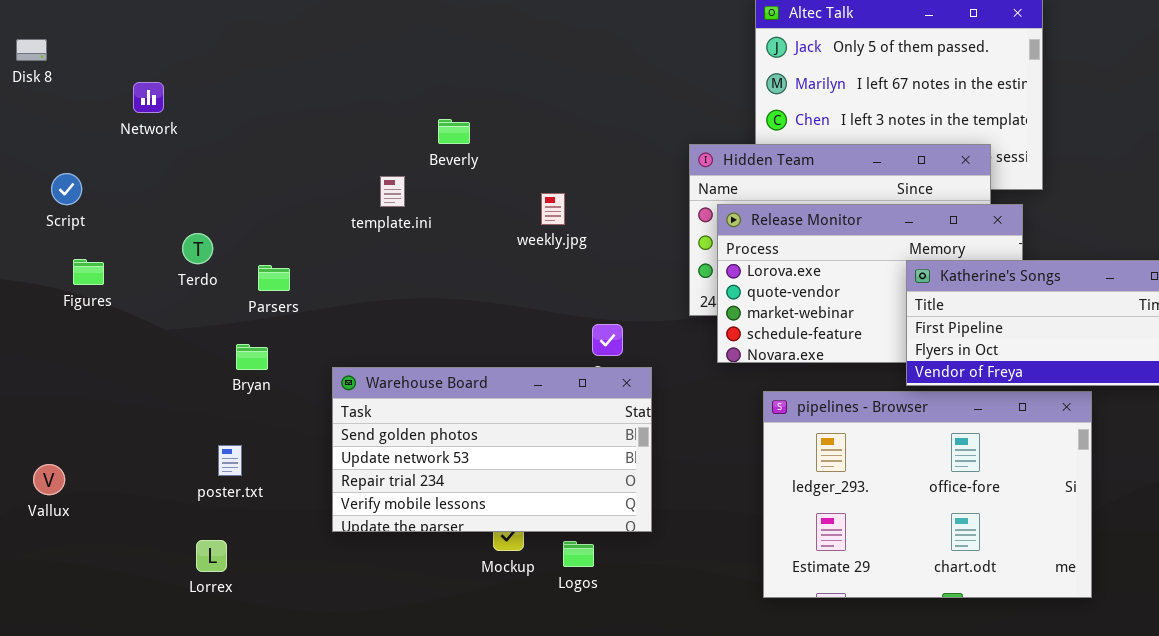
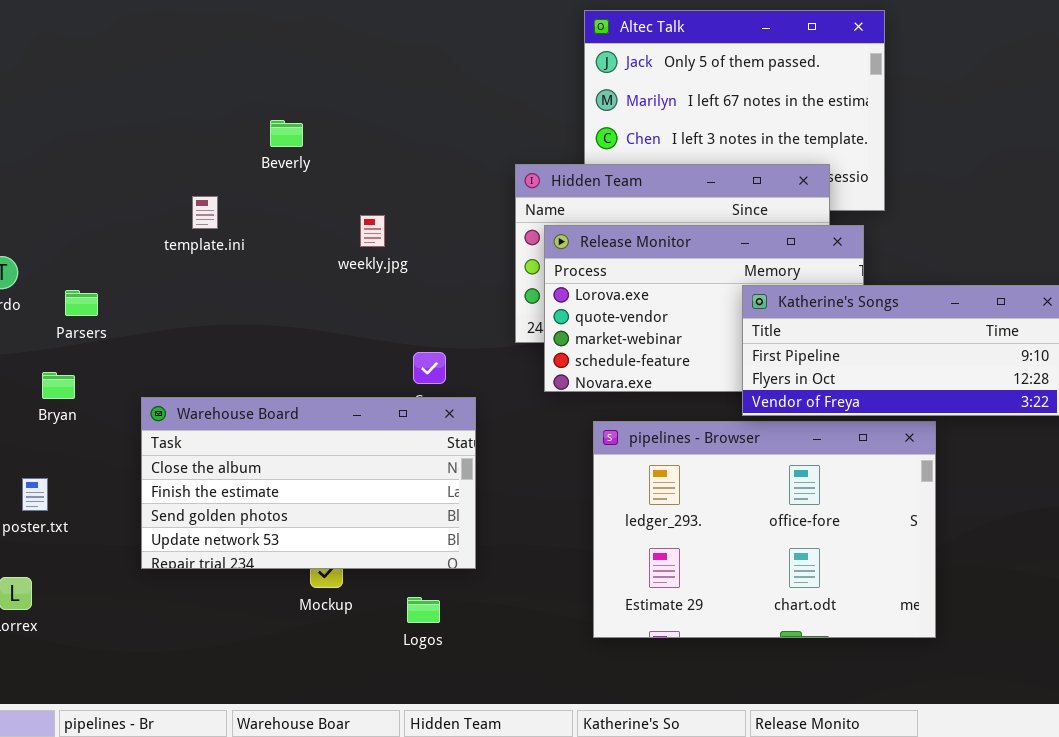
Beverly: [438,119,470,144] -> [270,120,303,147], moved
Warehouse Board: [332,367,652,532] -> [141,397,476,569], scrolled up 2 rows
Logos: [563,541,594,567] -> [407,597,440,623], moved

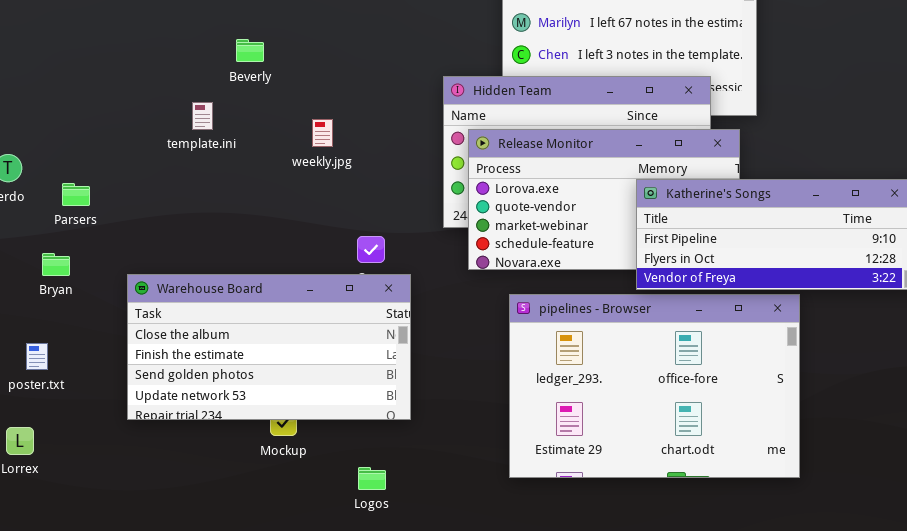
template.ini: [192,196,218,229] -> [192,102,213,130], moved
Logos: [407,597,440,623] -> [358,467,386,490], moved

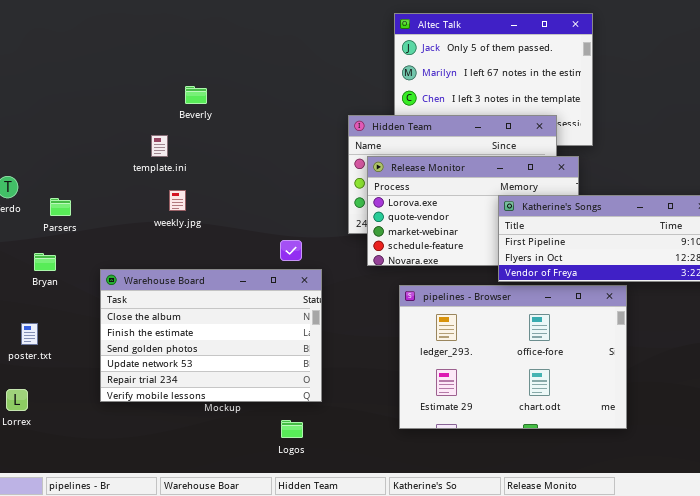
weekly.jpg: [312,119,333,147] -> [169,190,186,211], moved
Warehouse Board: [127,274,411,420] -> [100,269,322,402], resized

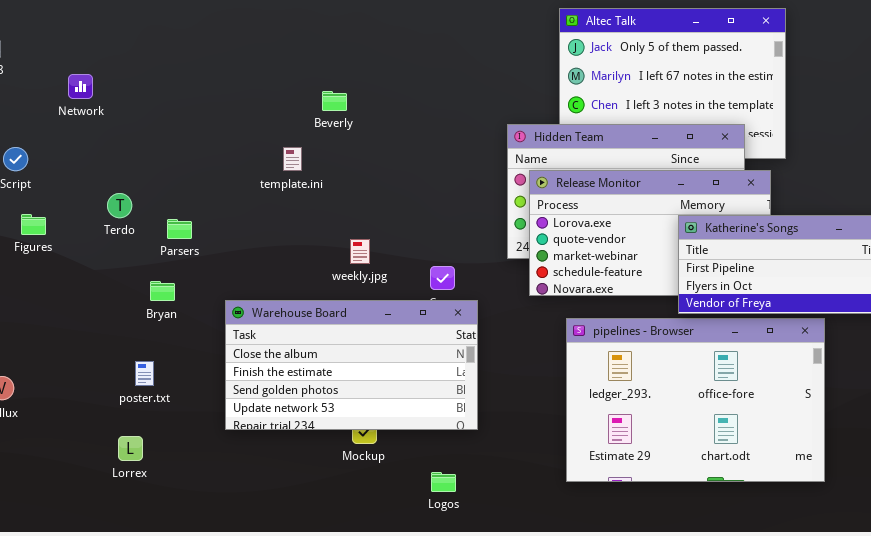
weekly.jpg: [169,190,186,211] -> [350,239,370,264], moved
Warehouse Board: [100,269,322,402] -> [225,300,478,430], resized

